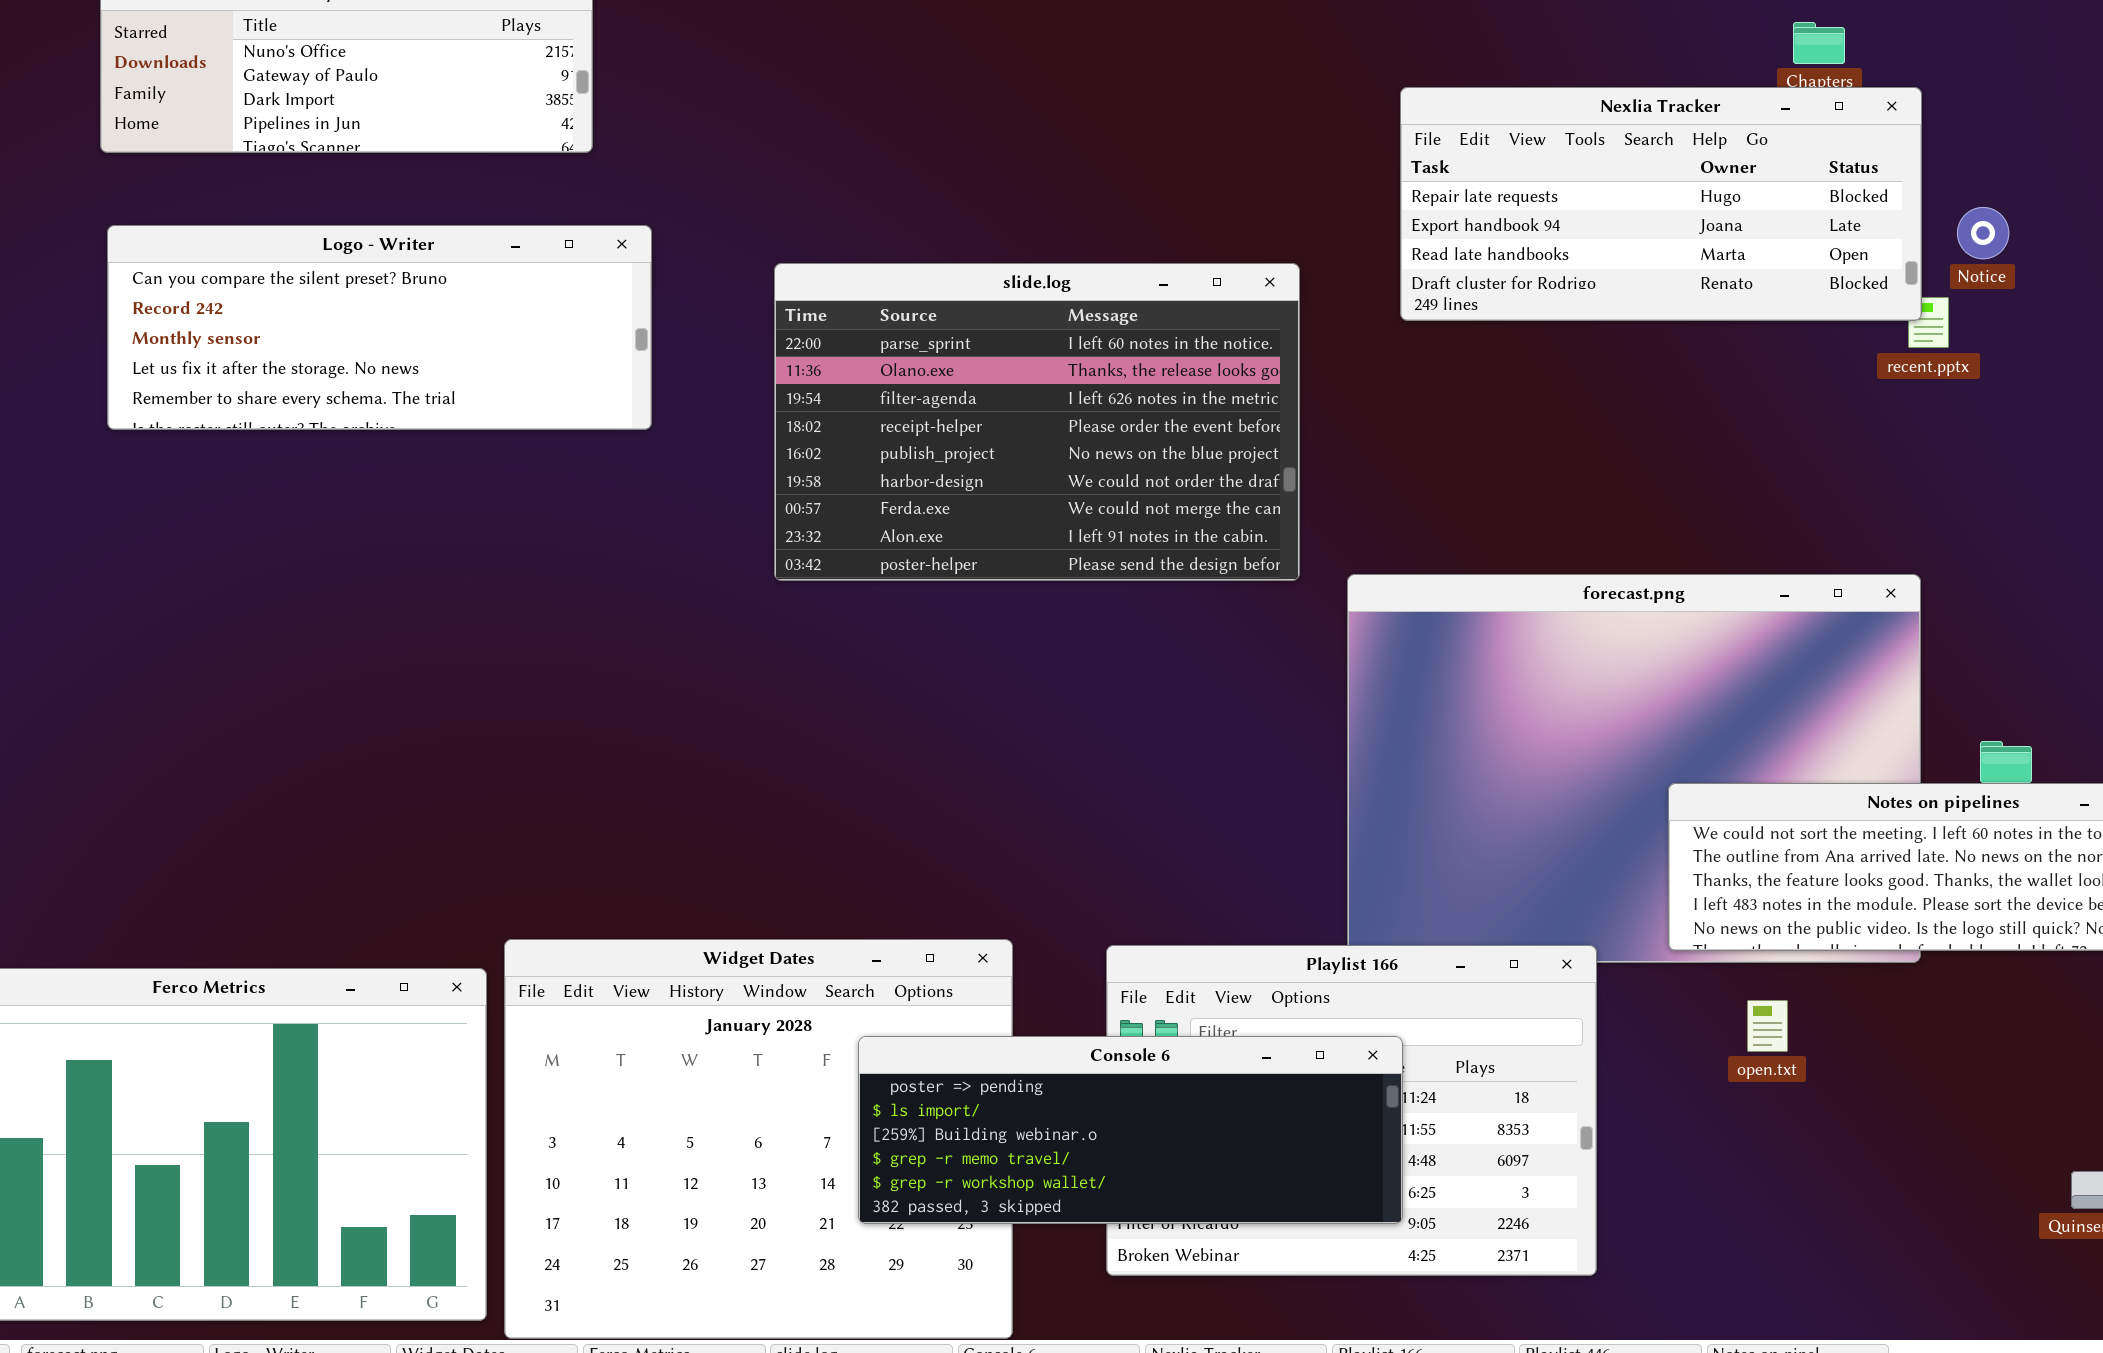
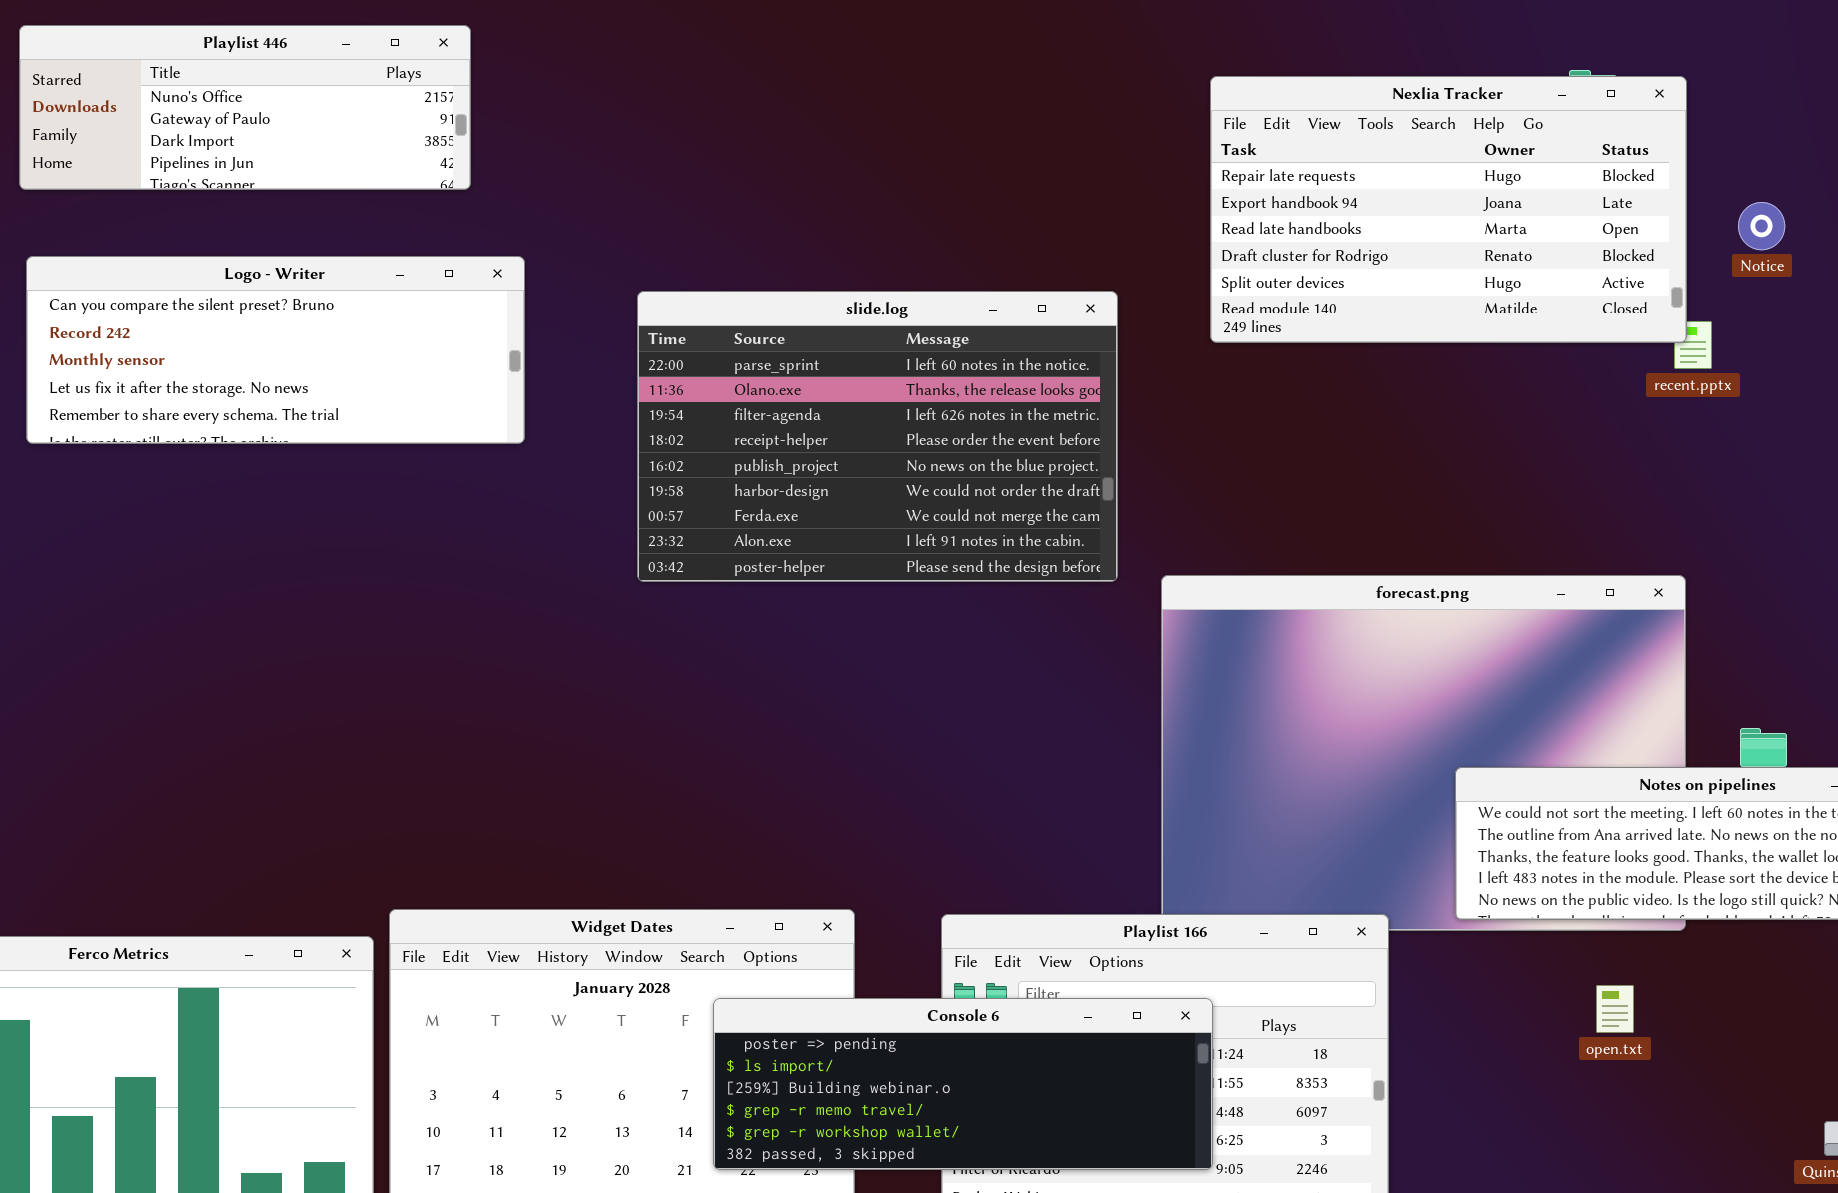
Nexlia Tracker: [1400,87,1922,321] -> [1210,76,1687,343], resized
Notice: [1957,207,2009,259] -> [1738,202,1785,250], moved
open.txt: [1747,1000,1788,1052] -> [1596,985,1634,1033], moved

